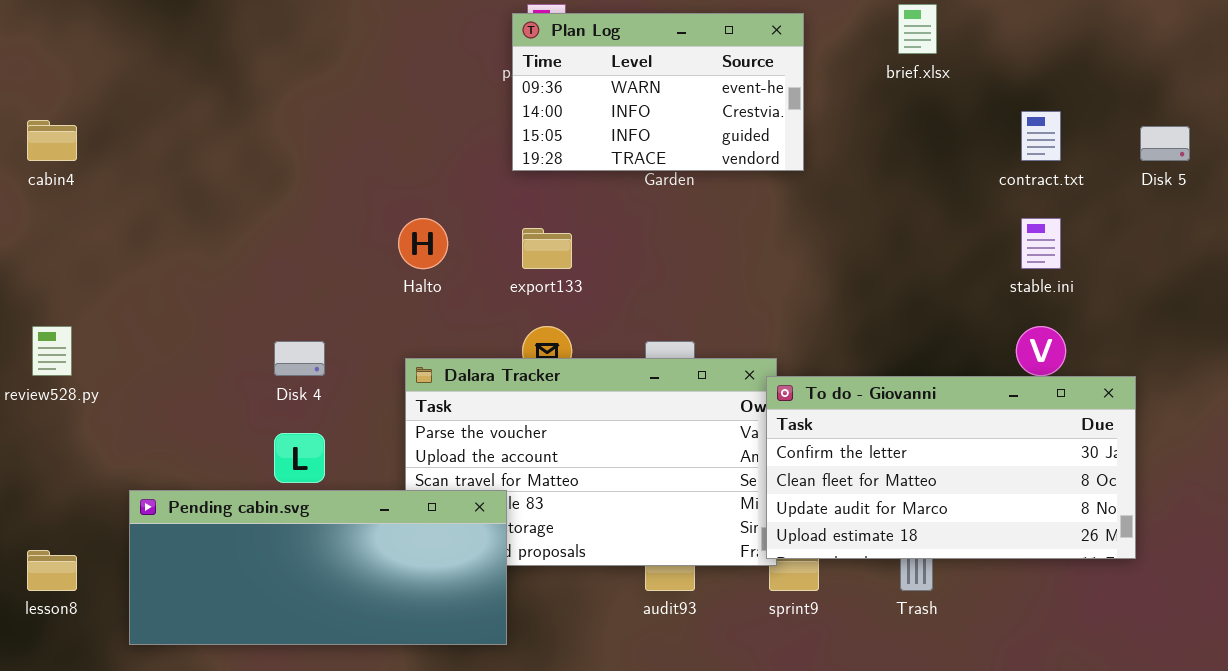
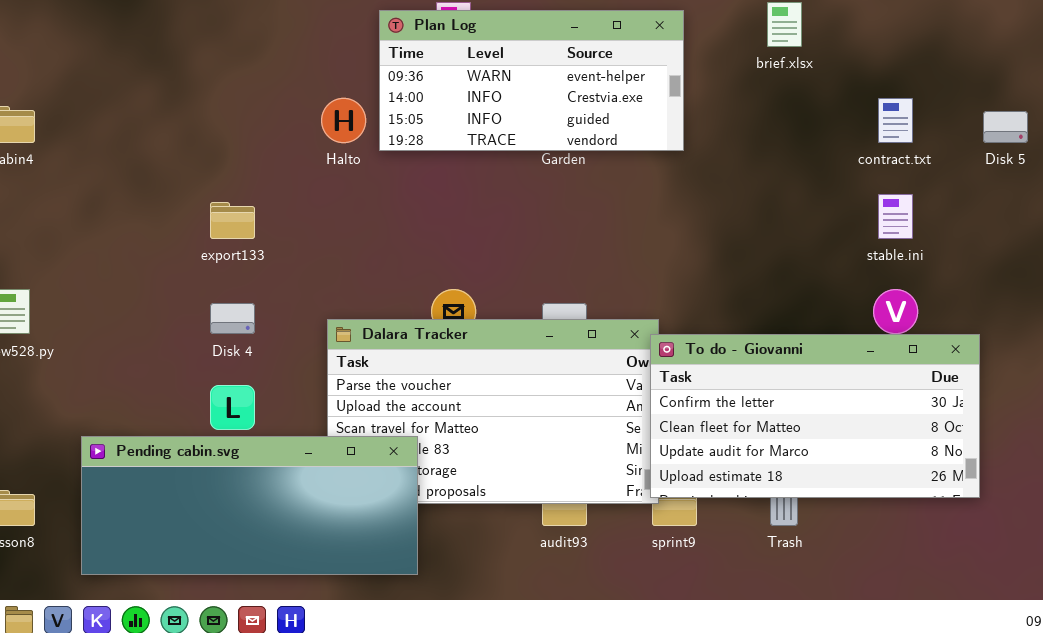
Plan Log: [512,13,804,171] -> [379,10,684,151], resized
Halto: [398,218,448,269] -> [321,98,366,143], moved
export133: [522,228,572,269] -> [210,202,255,239], moved

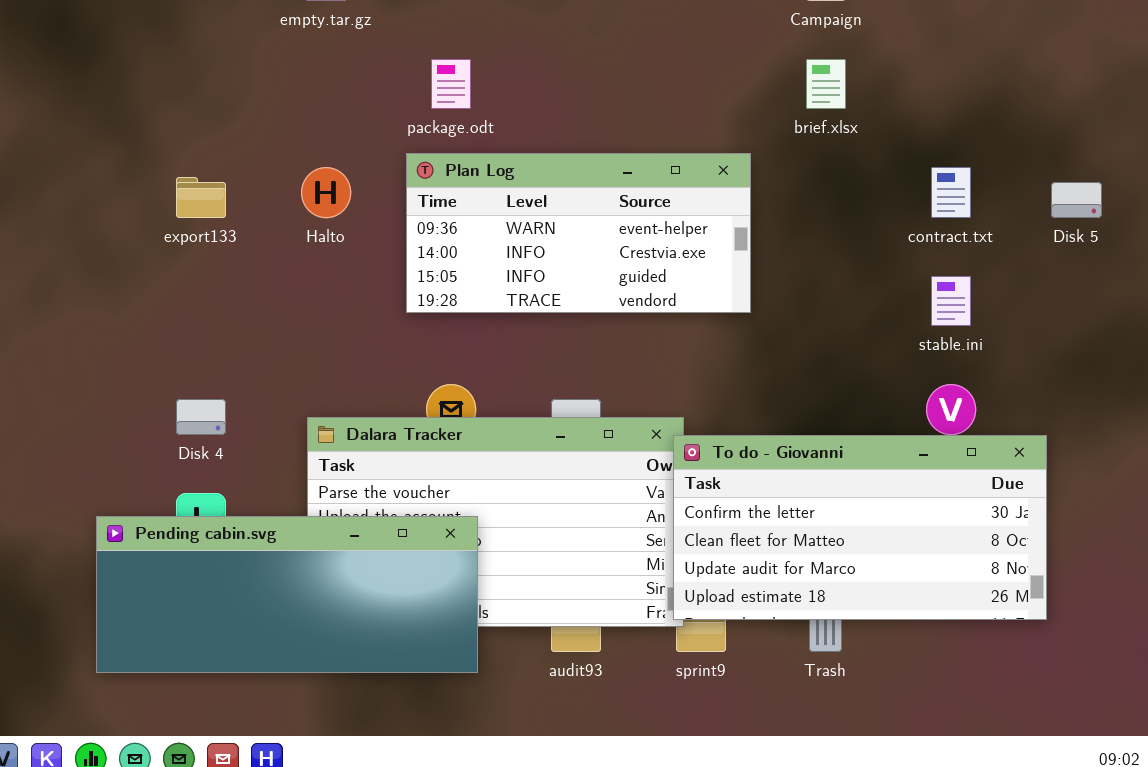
Plan Log: [379,10,684,151] -> [406,153,751,313], moved
export133: [210,202,255,239] -> [176,177,226,218], moved
Pending cabin.svg: [81,436,418,575] -> [96,516,478,673], moved

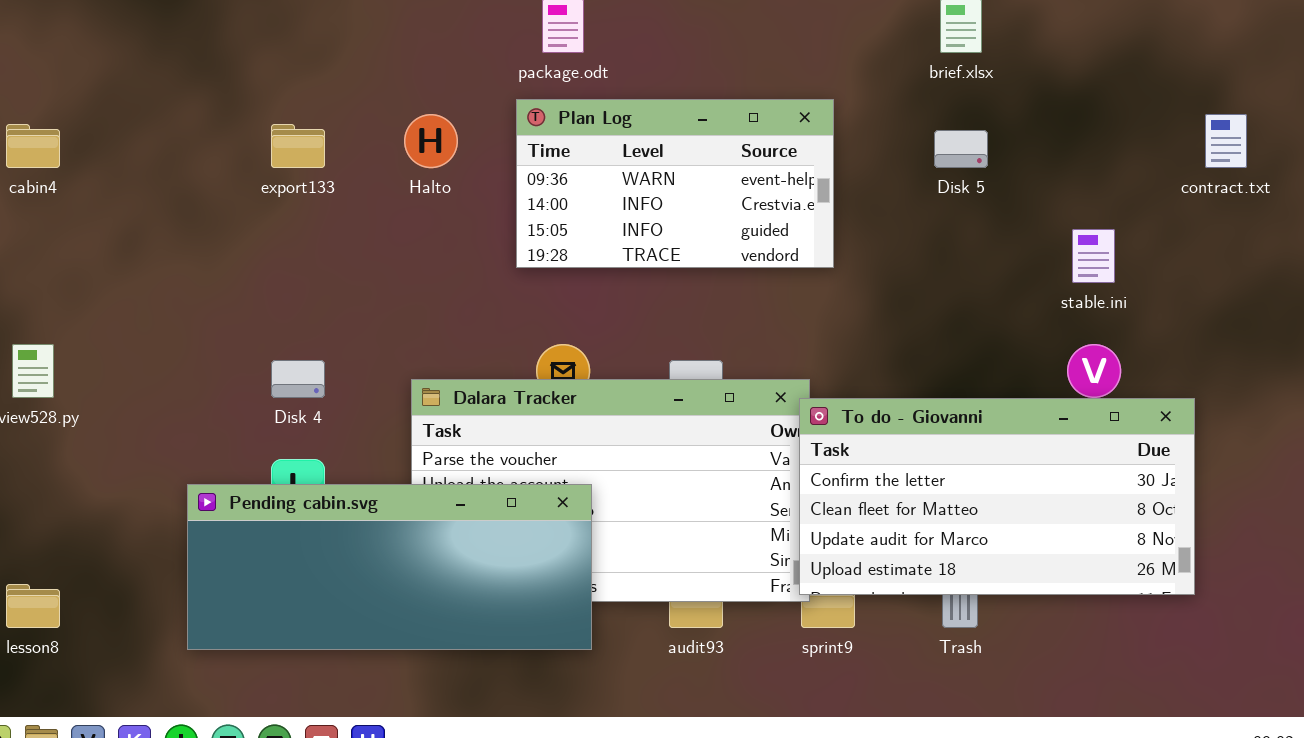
Plan Log: [406,153,751,313] -> [516,99,834,268], resized
contract.txt: [931,167,971,218] -> [1205,114,1247,168], moved
Disk 5: [1051,182,1102,218] -> [934,130,988,168], moved

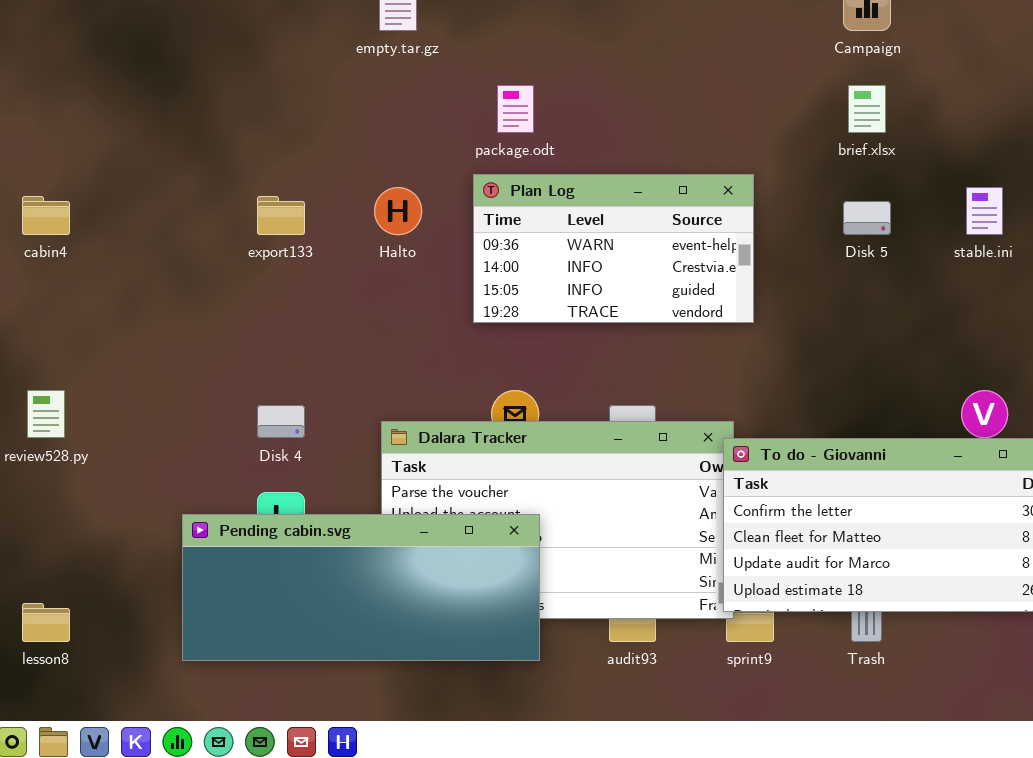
stable.ini: [1072,229,1115,283] -> [966,187,1003,235], moved

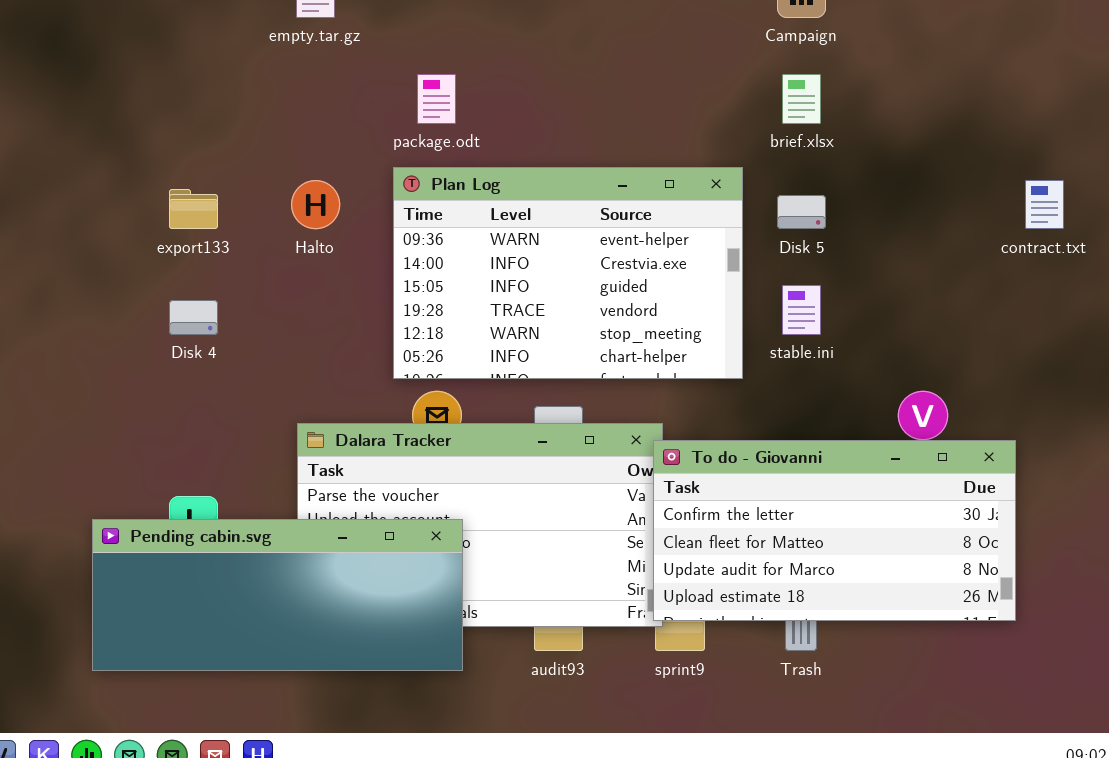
Plan Log: [473,174,754,323] -> [393,167,743,379], resized
stable.ini: [966,187,1003,235] -> [782,285,821,335], moved
Disk 4: [257,405,305,438] -> [169,300,218,335], moved

